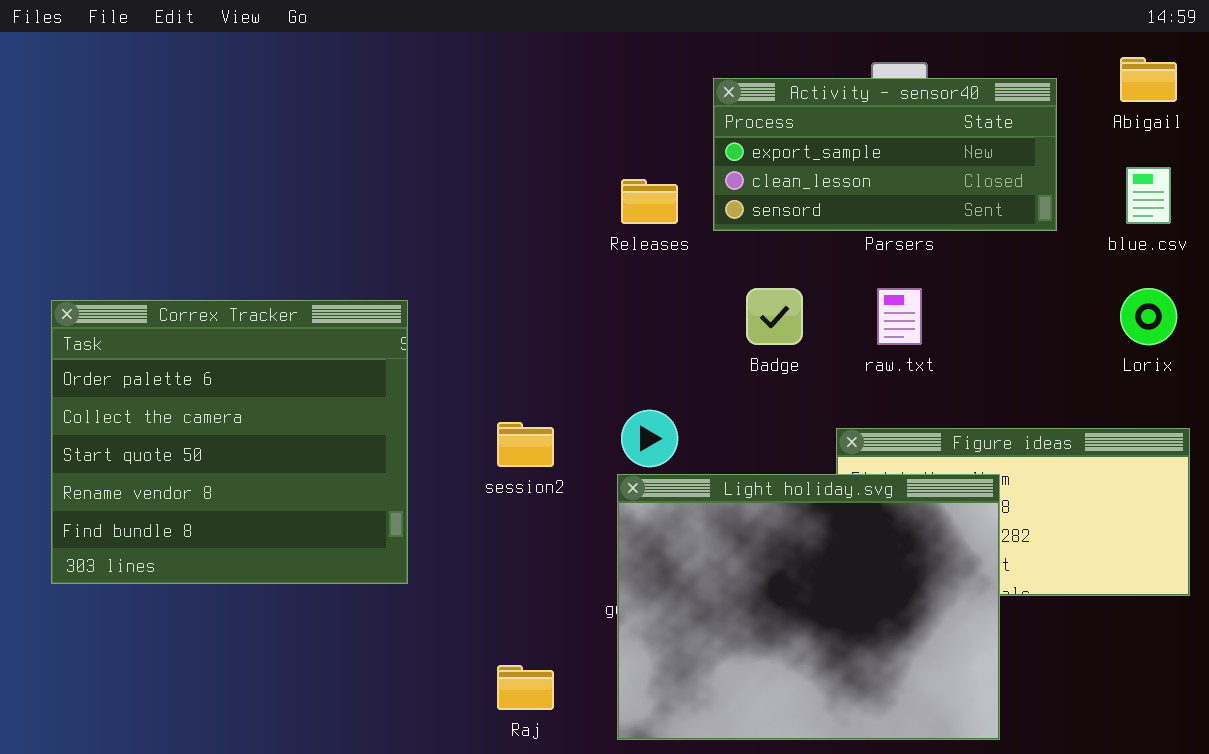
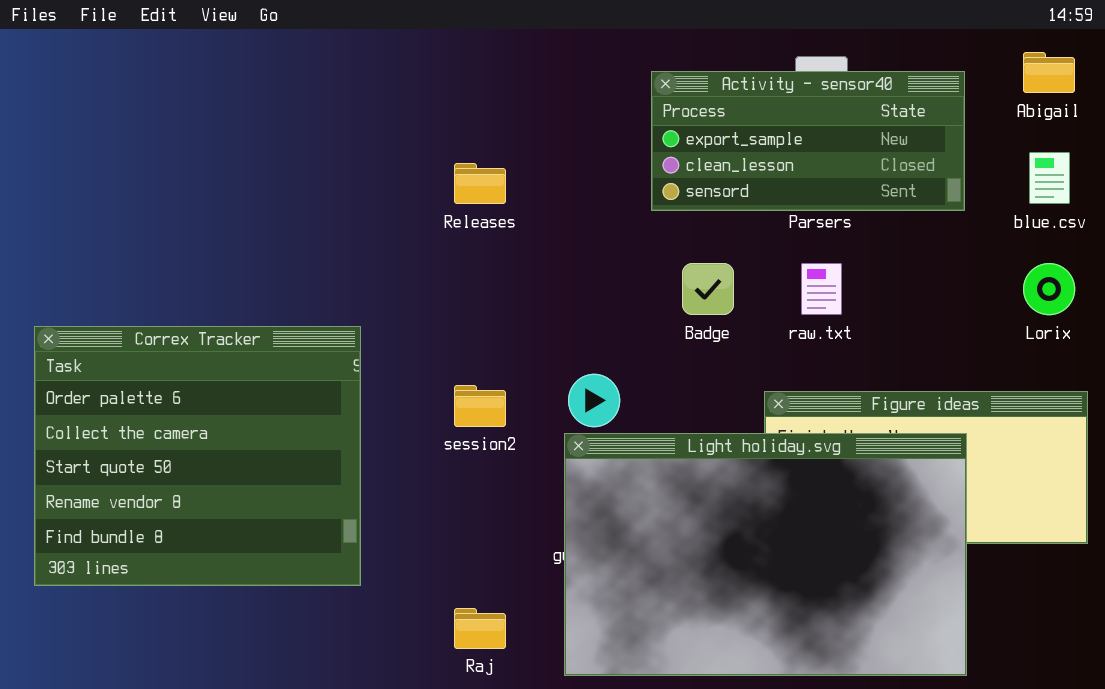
Releases: [621,179,678,224] -> [454,163,506,204], moved
Correx Tracker: [51,300,408,584] -> [34,326,361,586], moved
Light holiday.svg: [617,474,1000,740] -> [564,433,967,676], resized

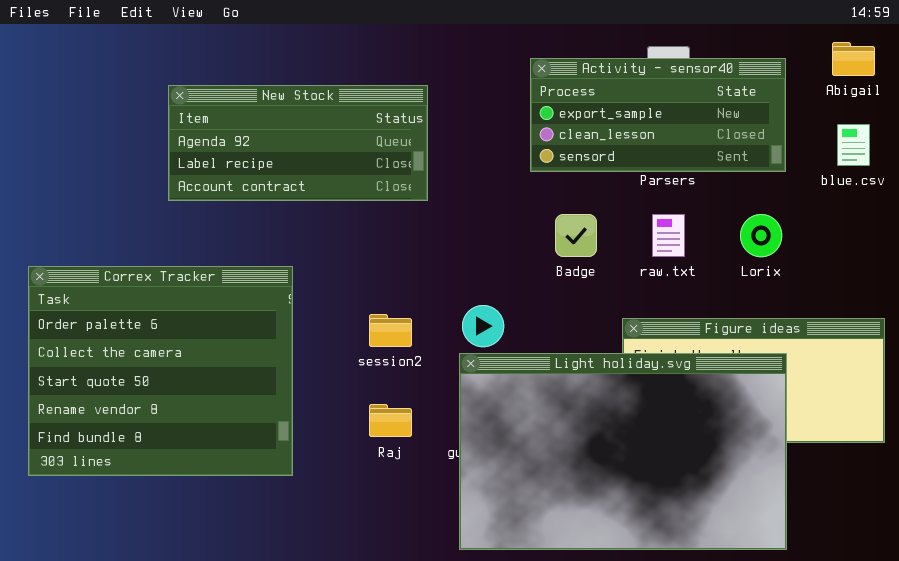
New Stock: none -> [168,85,428,201], opened
Lorix: [1023,263,1075,315] -> [740,214,782,257], moved
Raj: [454,608,506,649] -> [369,404,412,437], moved

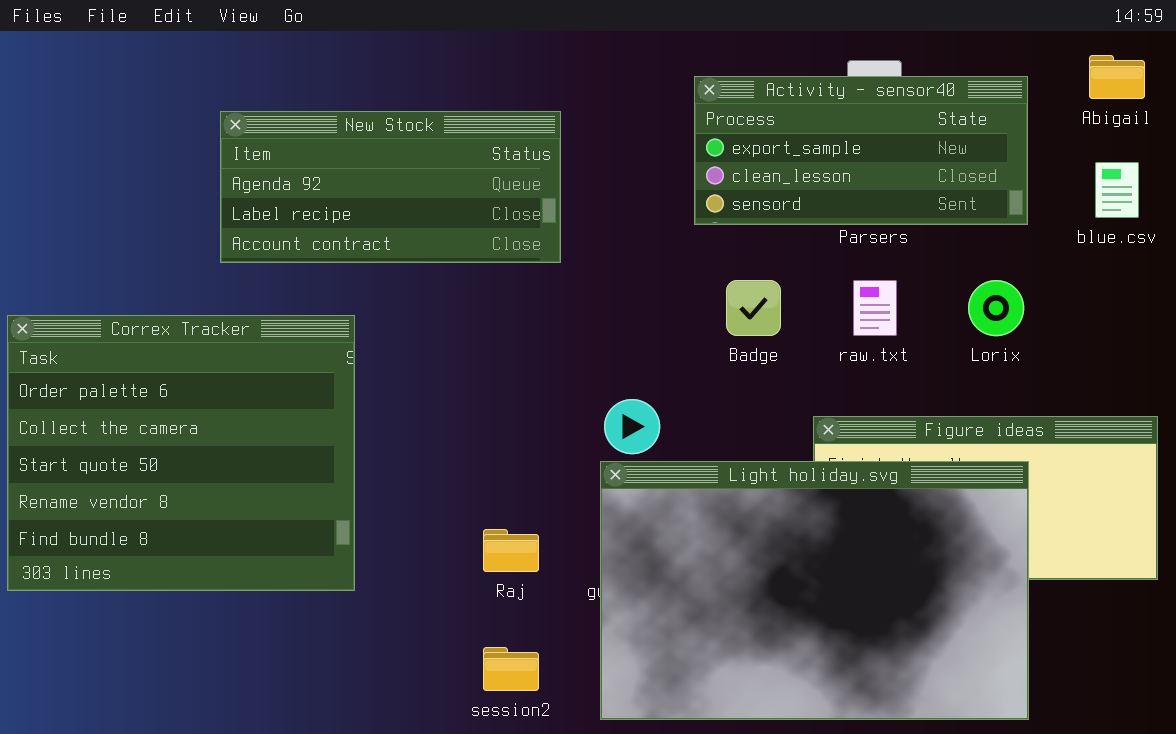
Correx Tracker: [28,266,293,476] -> [7,315,355,591], moved
session2: [369,314,412,347] -> [483,647,539,691], moved

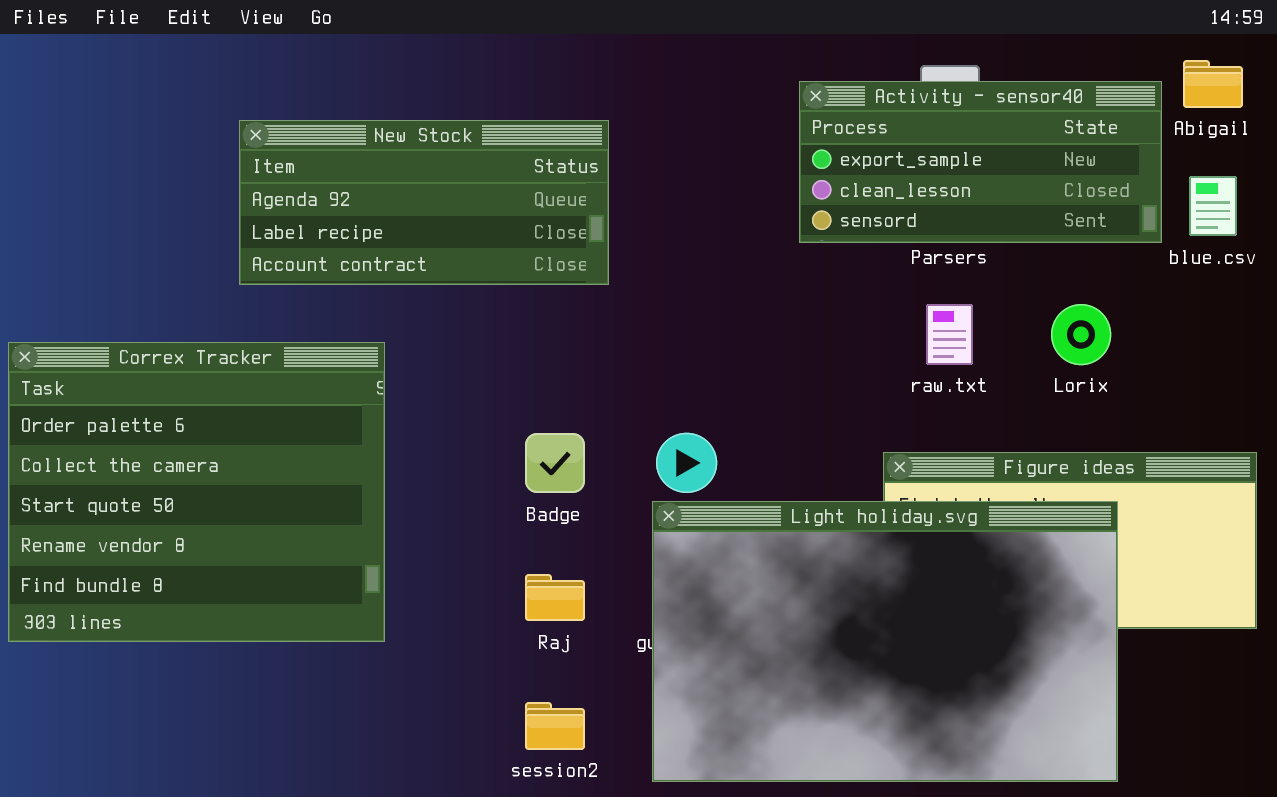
Activity - sensor40: [694,76,1028,225] -> [799,81,1162,243], moved
Badge: [726,280,781,336] -> [525,433,585,493], moved

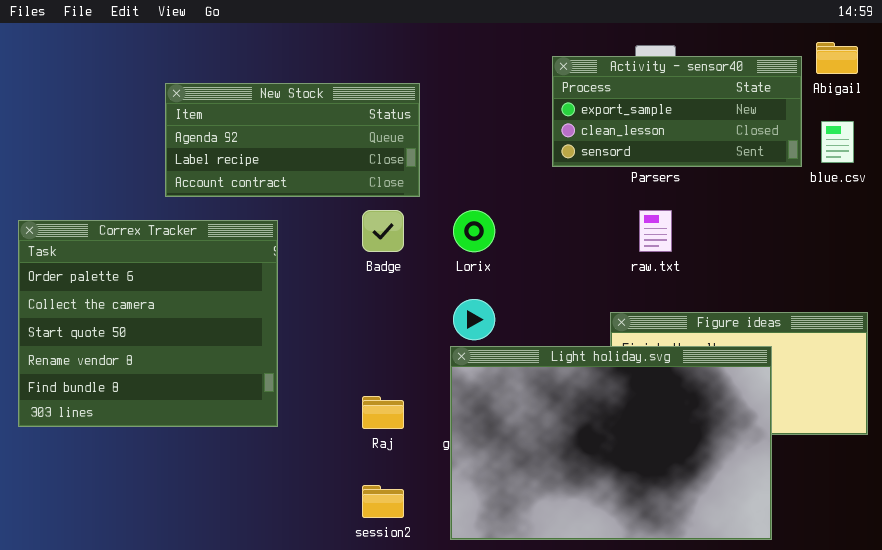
Lorix: [1051,304,1111,365] -> [453,210,495,252], moved
Correx Tracker: [8,342,385,642] -> [18,220,278,427], moved
Badge: [525,433,585,493] -> [362,210,404,252], moved

